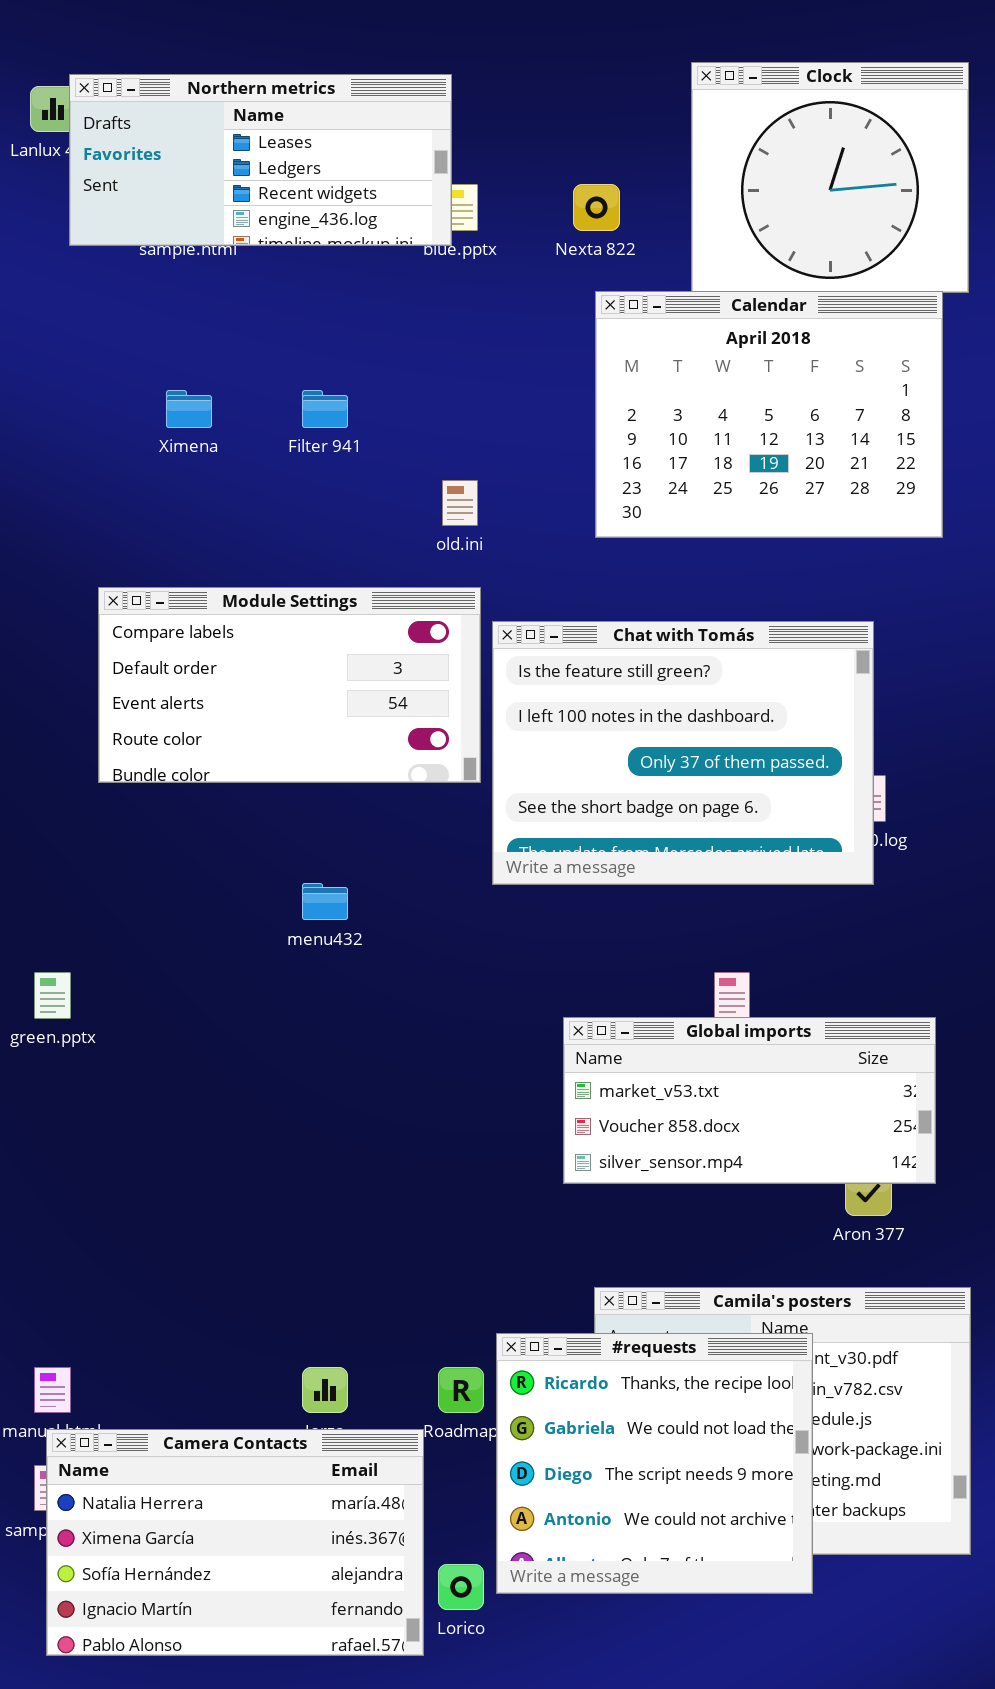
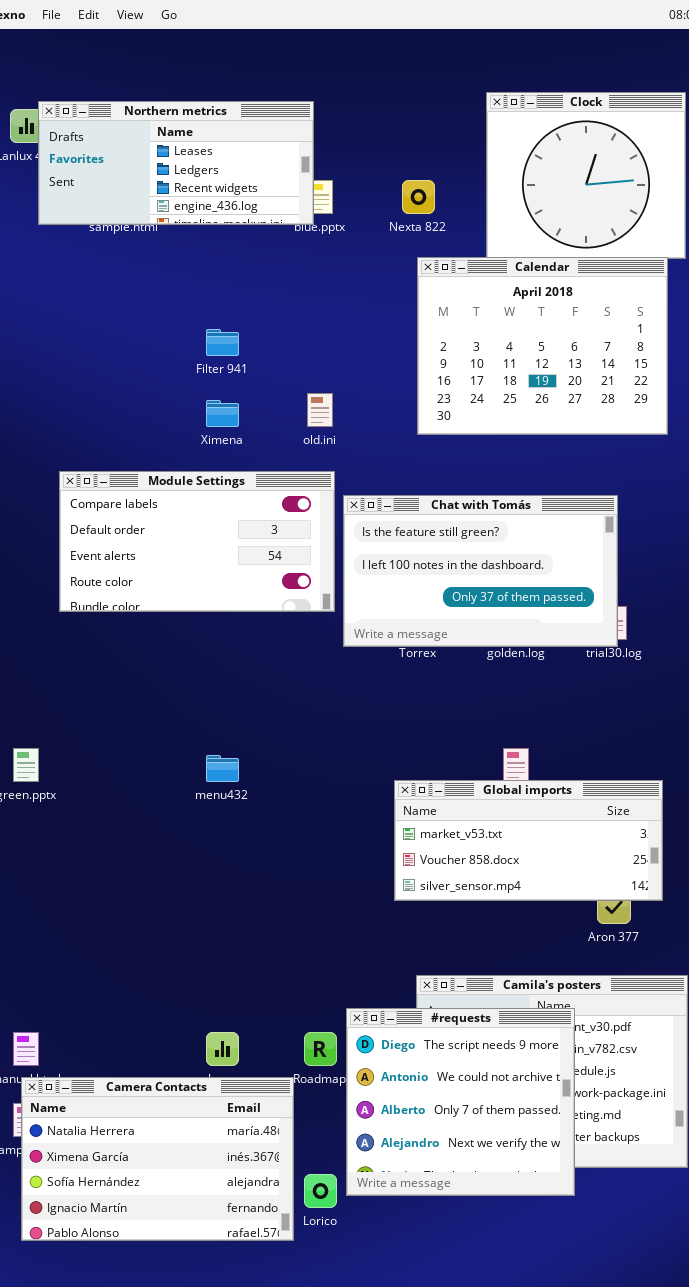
Ximena: [166,390,212,428] -> [206,400,239,427], moved
Chat with Tomás: [492,621,874,885] -> [343,495,618,647], resized
menu432: [302,883,348,920] -> [206,755,239,782], moved
#requests: [496,1333,813,1594] -> [346,1008,575,1196], scrolled down 2 rows

